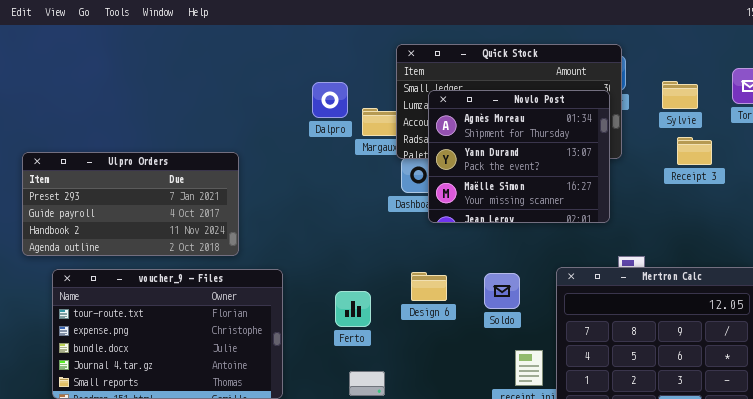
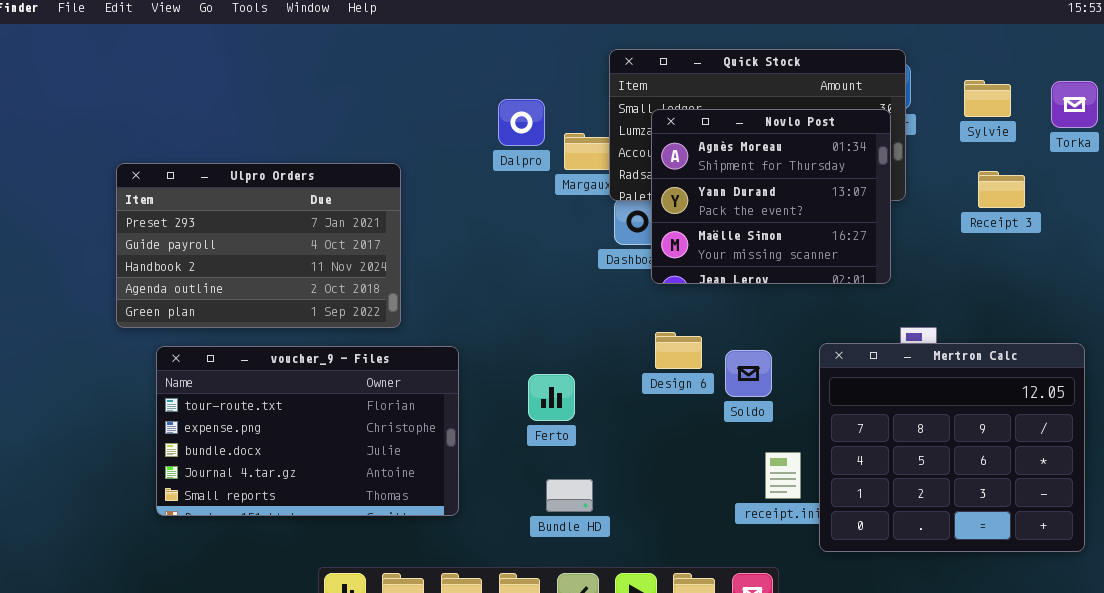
Sylvie: [662,81,698,109] -> [964,80,1011,117], moved
Ulpro Orders: [22,152,239,256] -> [116,163,401,328], resized
Design 6: [411,272,447,301] -> [655,332,702,369], moved

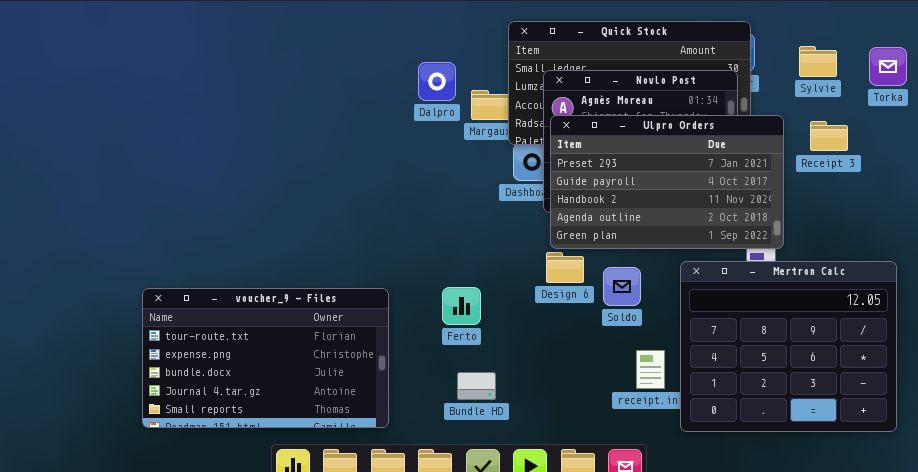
Ulpro Orders: [116,163,401,328] -> [550,115,784,249], moved
voucher_9 - Files: [156,346,459,516] -> [142,288,389,428], moved

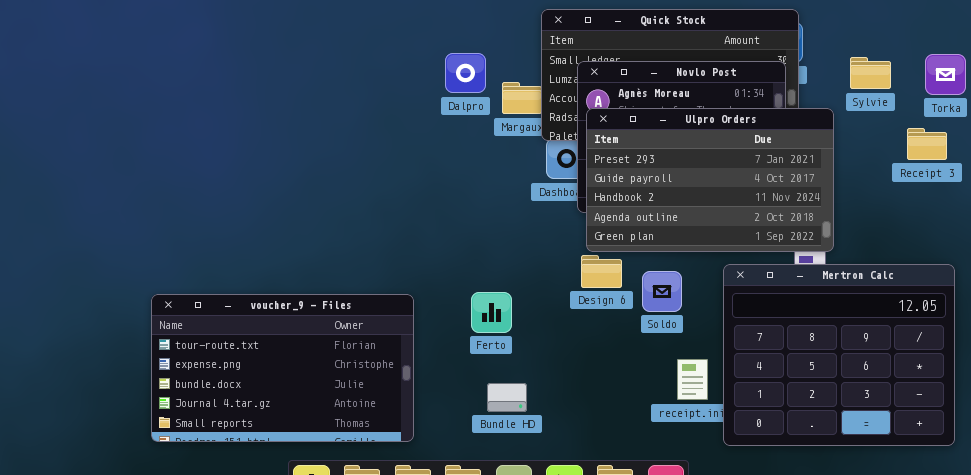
Sylvie: [799,46,837,77] -> [850,57,891,89], moved
Torka: [869,47,907,86] -> [925,54,966,95], moved
Receipt 3: [810,121,848,151] -> [907,128,947,160], moved

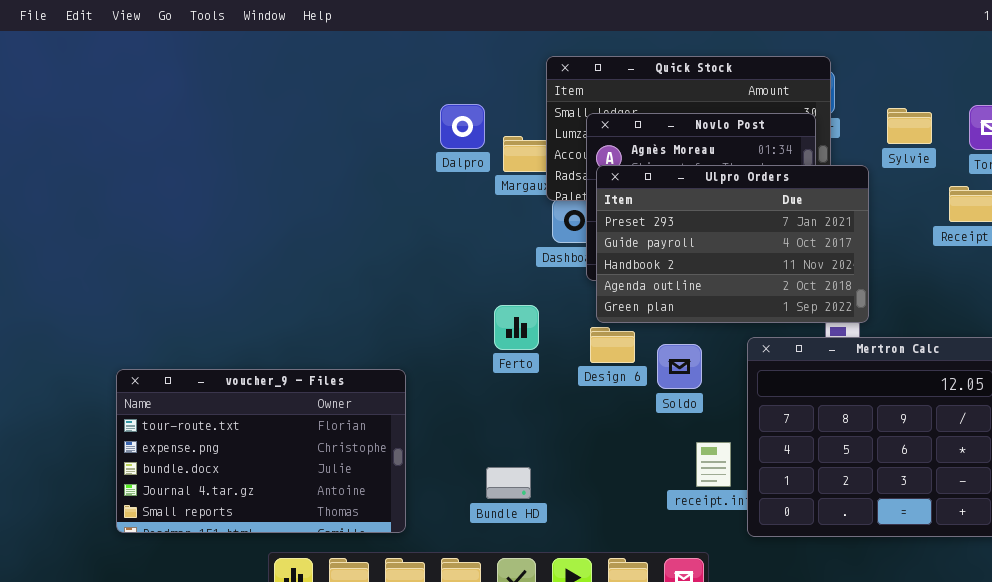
Ferto: [471,292,512,333] -> [494,305,539,350], moved

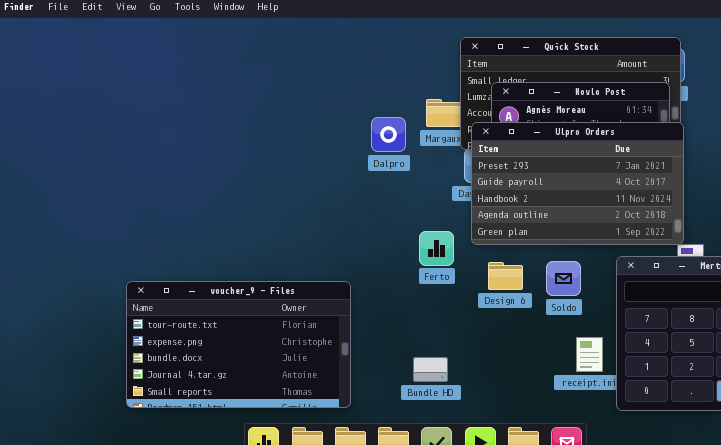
Dalpro: [440,104,485,149] -> [371,117,406,152], moved
Ulpro Orders: [596,165,869,323] -> [471,122,684,245], moved
Design 6: [590,327,635,363] -> [488,262,523,290], moved

